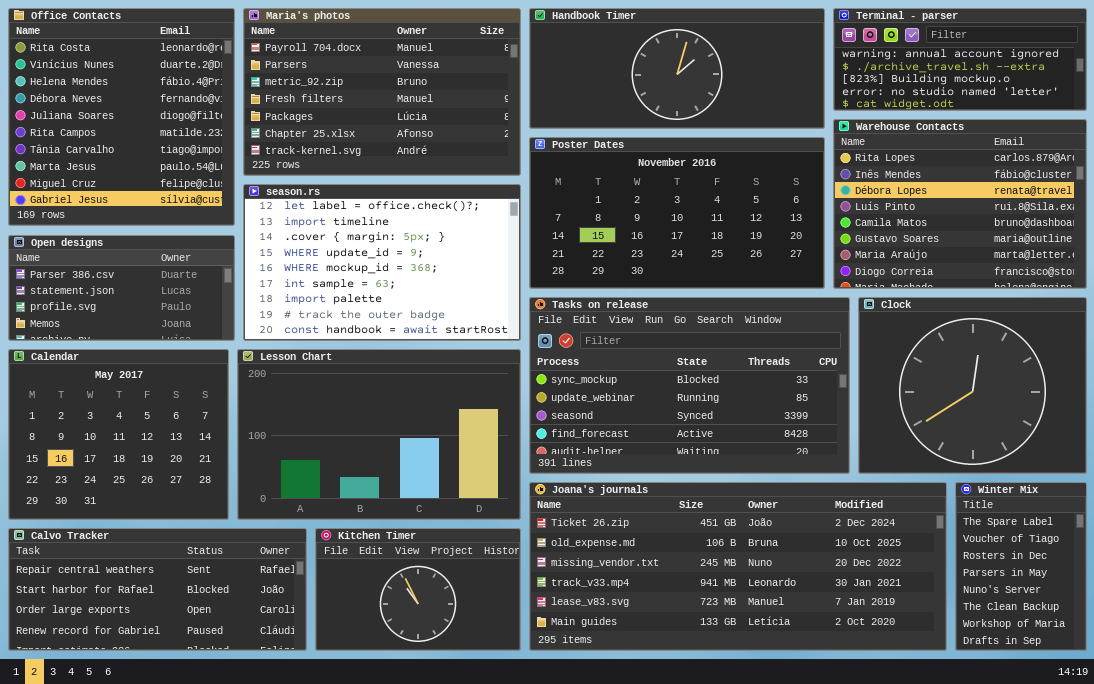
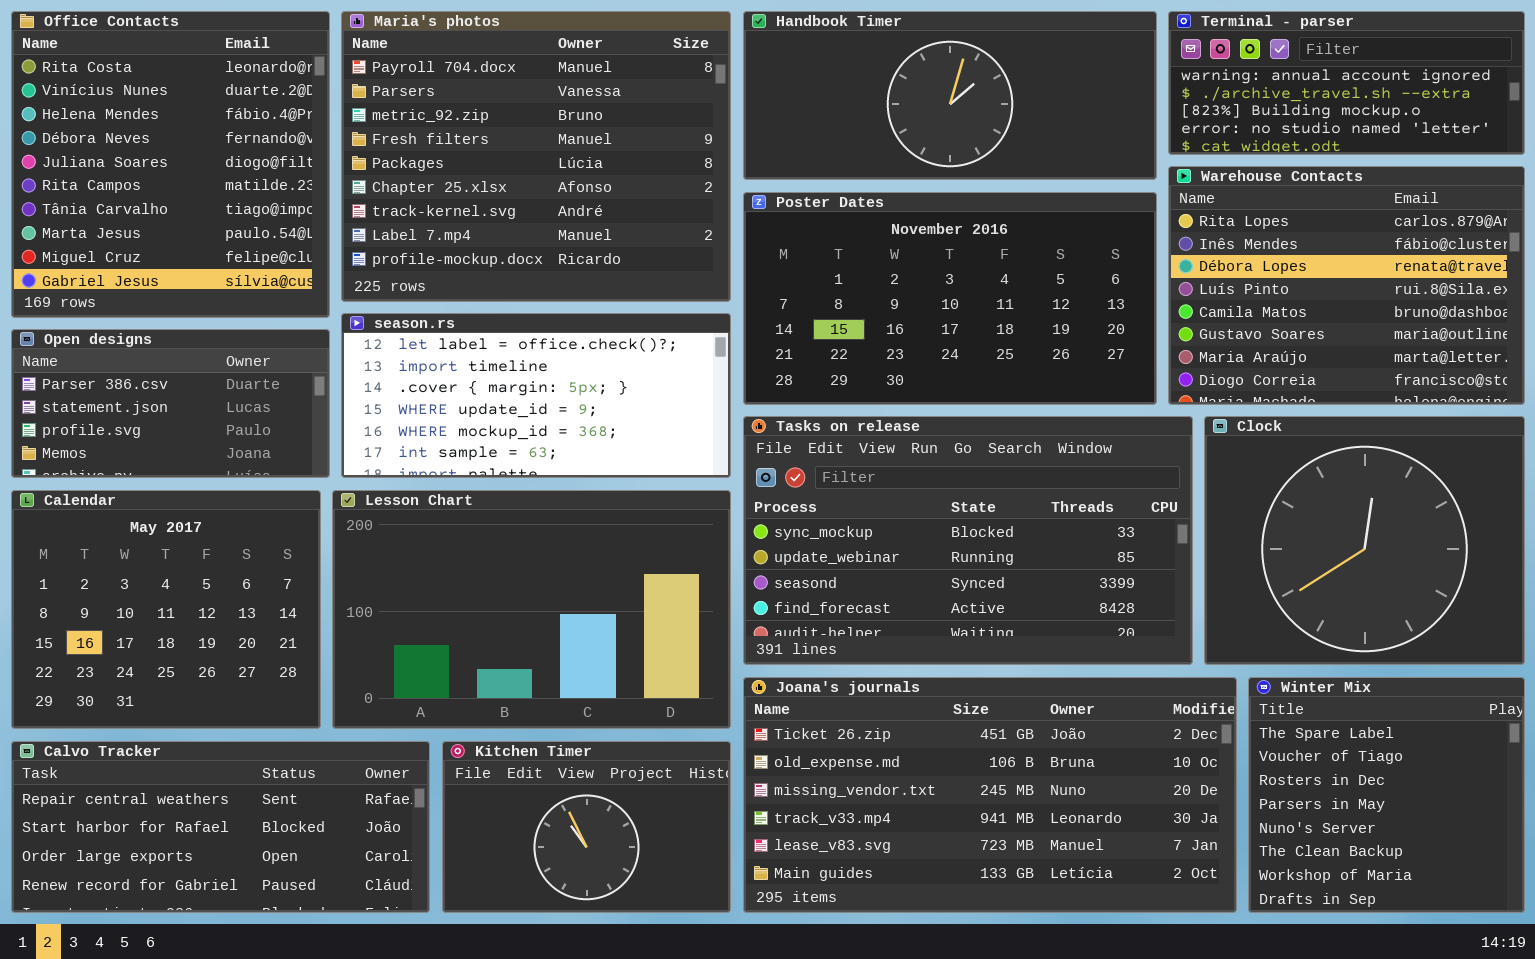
Maria's photos: [243,8,521,176] -> [341,11,731,302], resized
season.rs: [243,184,521,341] -> [341,313,731,478], resized
Joana's journals: [529,482,947,651] -> [743,677,1237,913], resized
Winter Mix: [955,482,1087,651] -> [1248,677,1525,913], resized

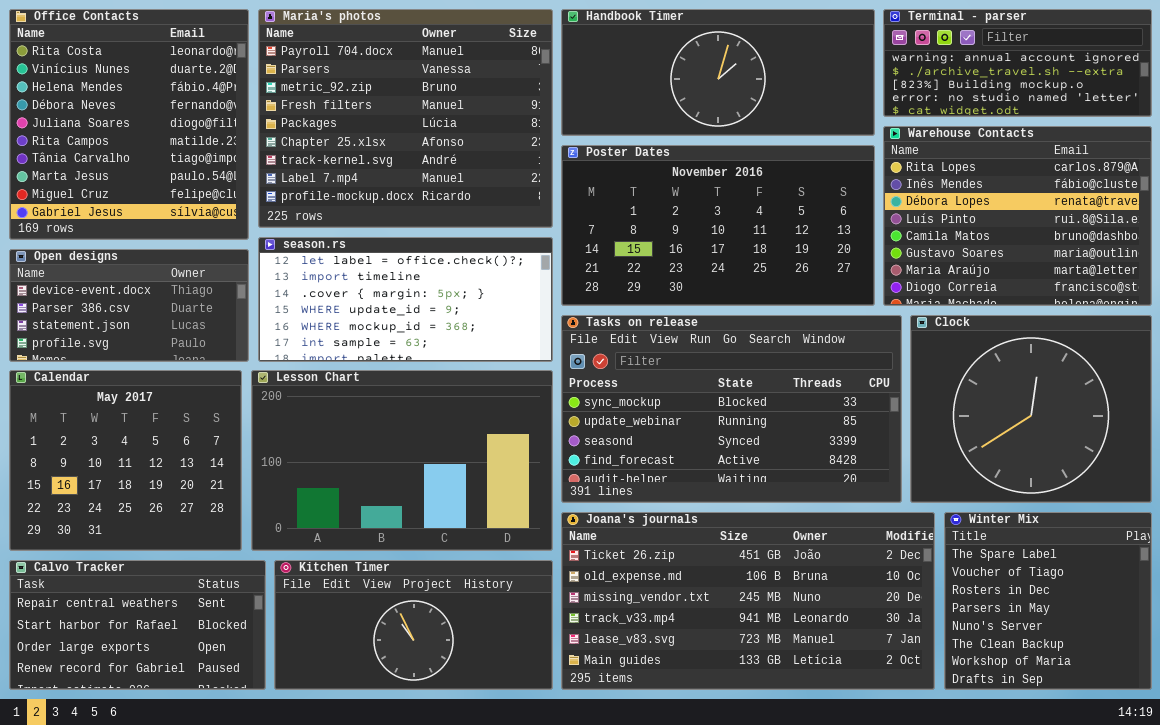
Open designs: [11,329,330,478] -> [9,249,249,362], scrolled up 1 row
Calvo Tracker: [11,741,430,913] -> [9,560,266,690], resized
Kitchen Timer: [442,741,731,913] -> [274,560,553,690], resized

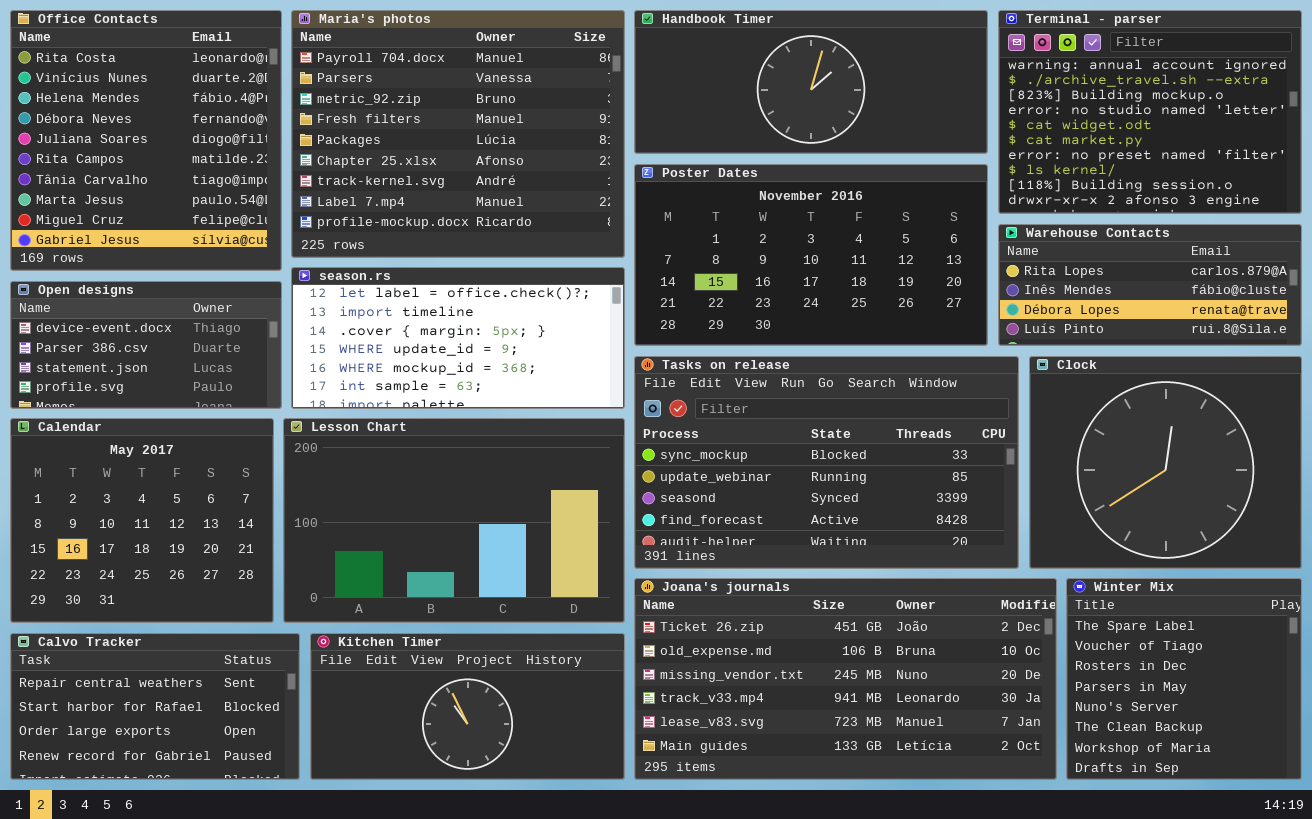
Terminal - parser: [883,9,1152,117] -> [998,10,1302,214], resized
Warehouse Contacts: [883,126,1152,306] -> [998,224,1302,346], resized

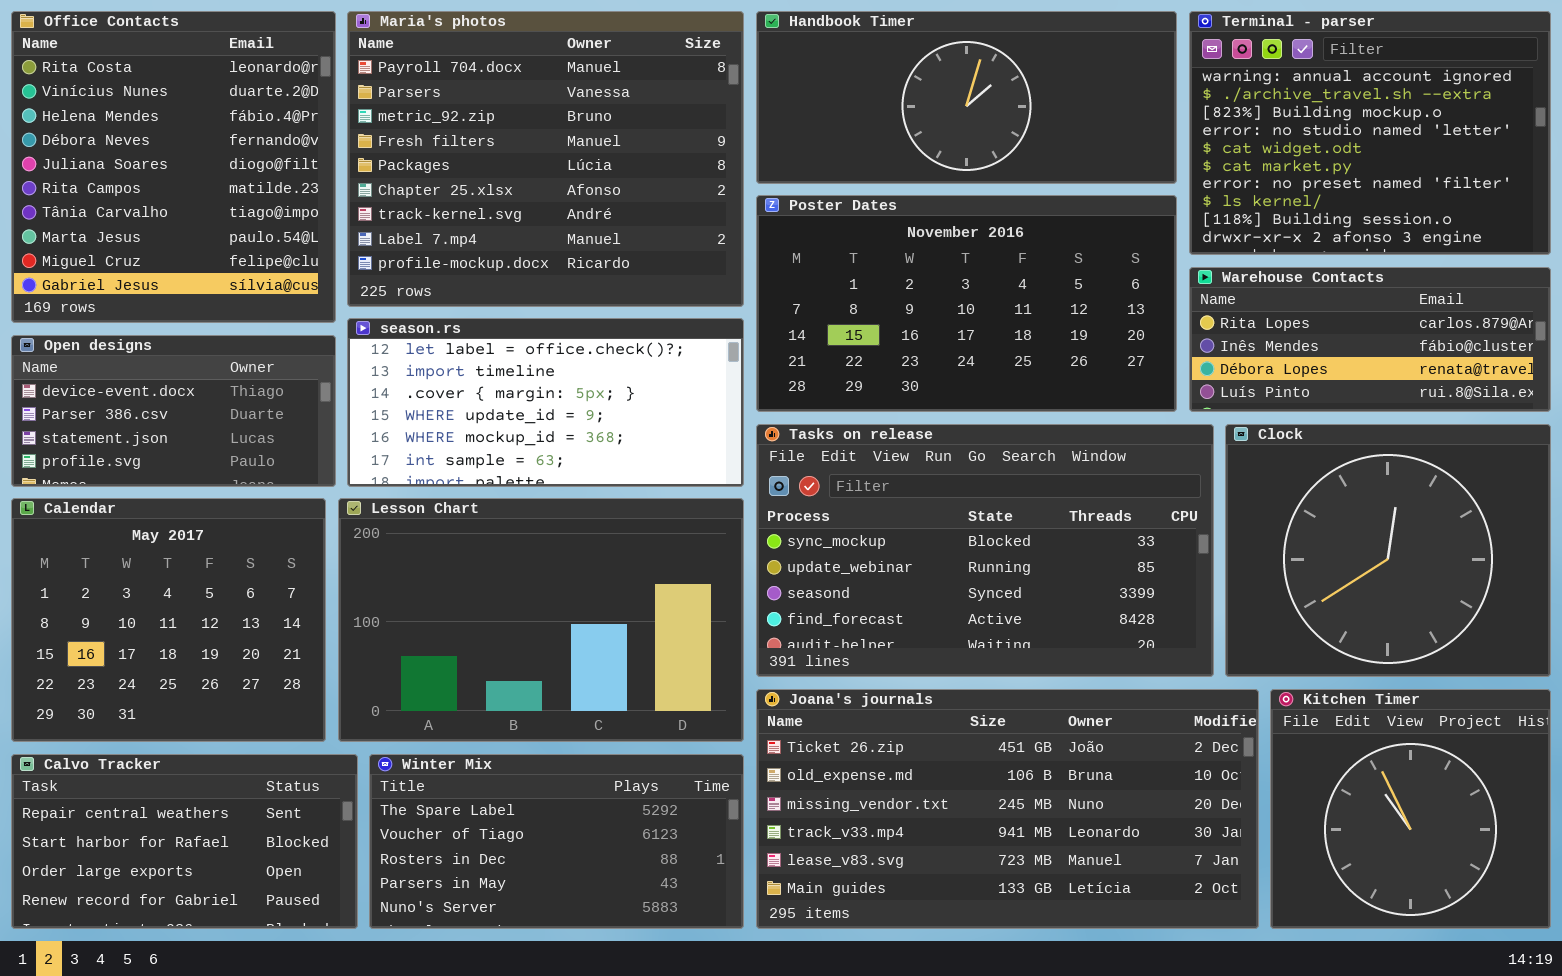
Winter Mix: [1066,578,1302,780] -> [369,754,744,929], moved, resized
Kitchen Timer: [310,633,625,780] -> [1270,689,1551,929], moved, resized

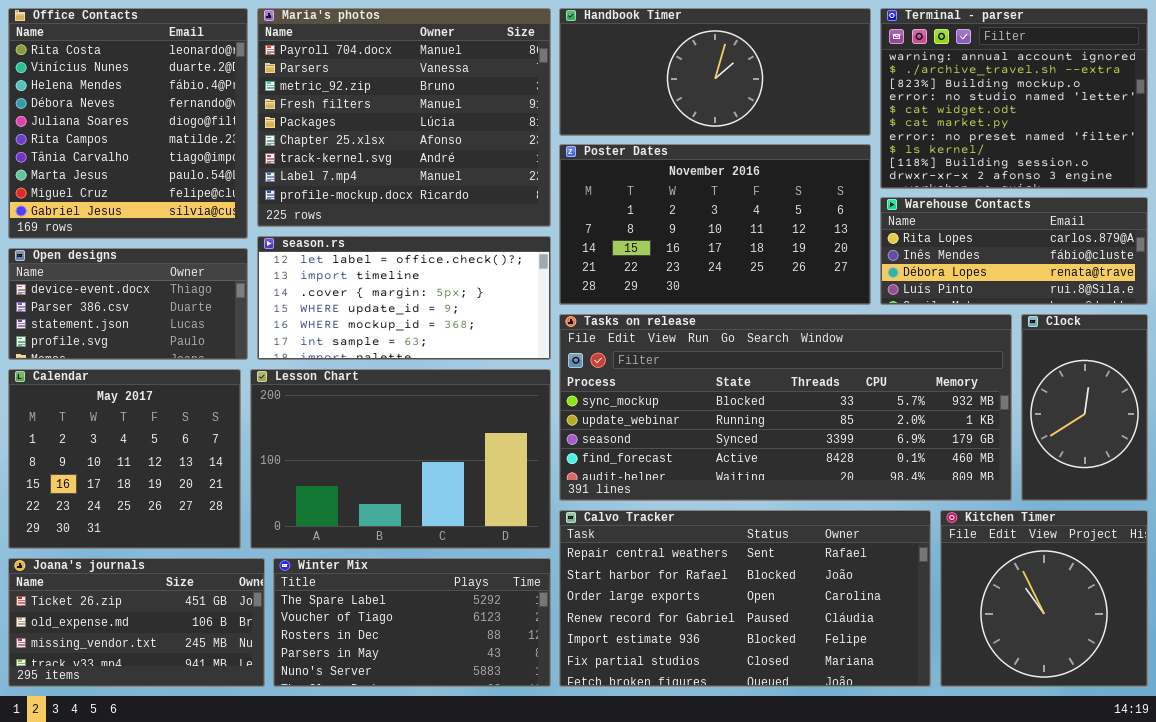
Tasks on release: [756,424,1214,677] -> [559,314,1012,501], resized
Clock: [1225,424,1551,677] -> [1021,314,1148,501], resized
Joana's journals: [756,689,1259,929] -> [8,558,265,687], moved, resized
Calvo Tracker: [11,754,358,929] -> [559,510,931,687], moved, resized

